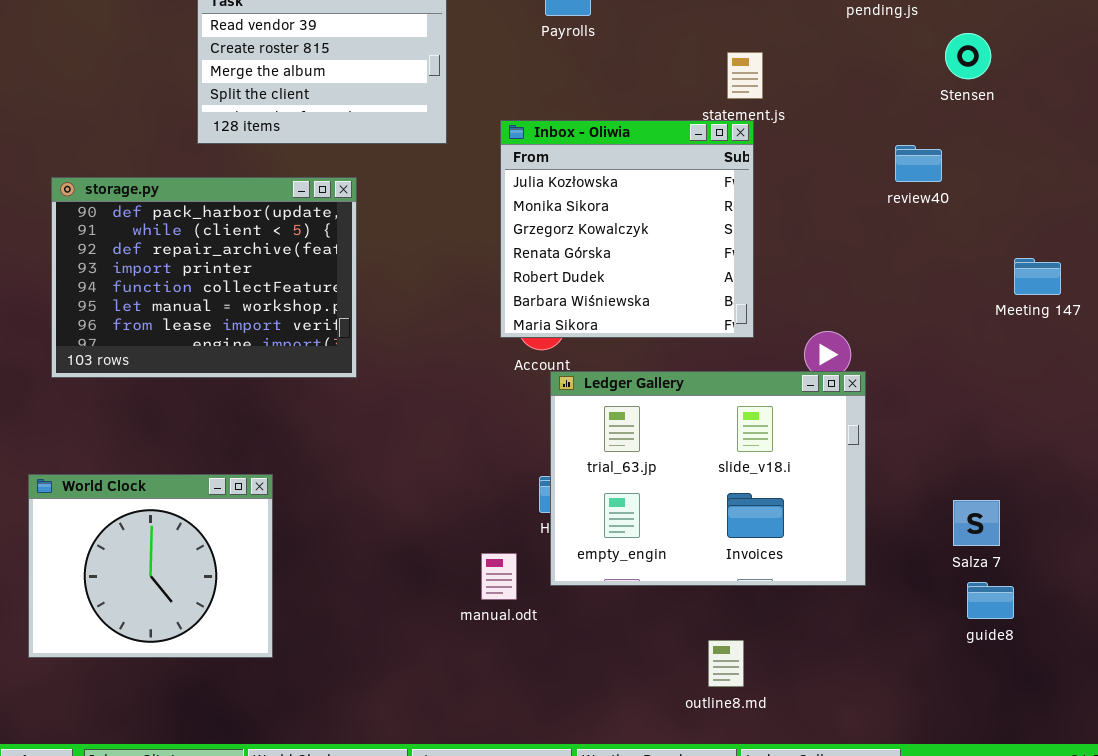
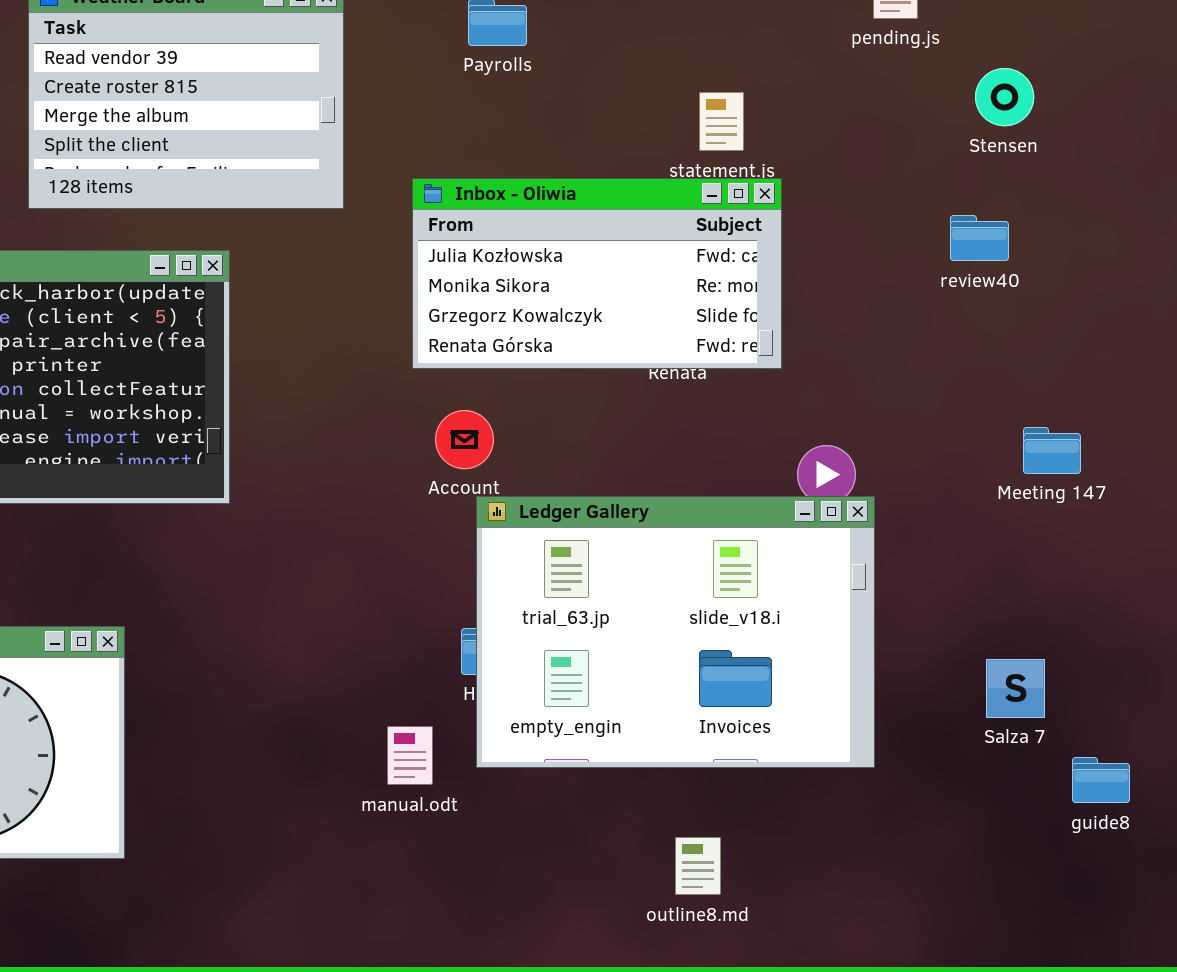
Inbox - Oliwia: [500,120,754,338] -> [412,178,782,369], resized
review40: [895,145,942,182] -> [950,215,1009,261], moved
Meeting 147: [1014,258,1061,295] -> [1023,427,1081,474], moved
guide8: [967,582,1014,619] -> [1072,757,1130,803], moved

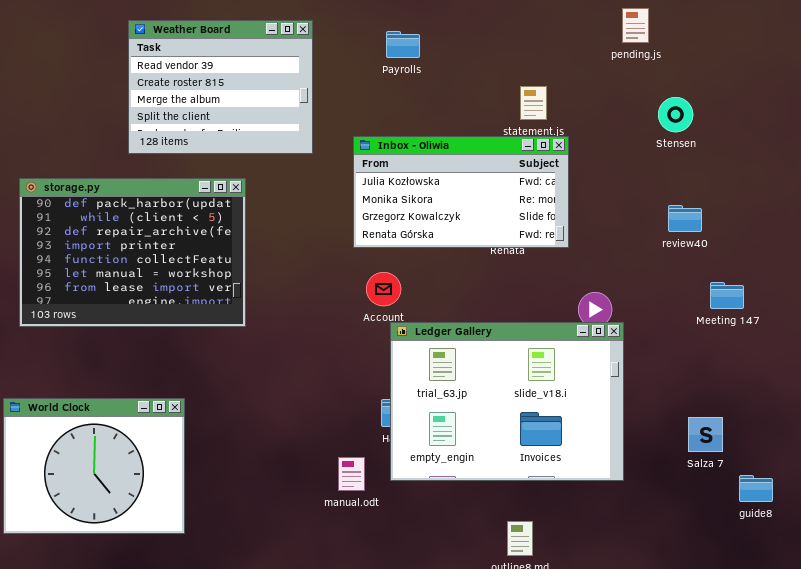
Stensen: [975,68,1034,126] -> [658,97,693,132], moved
review40: [950,215,1009,261] -> [668,205,702,232], moved

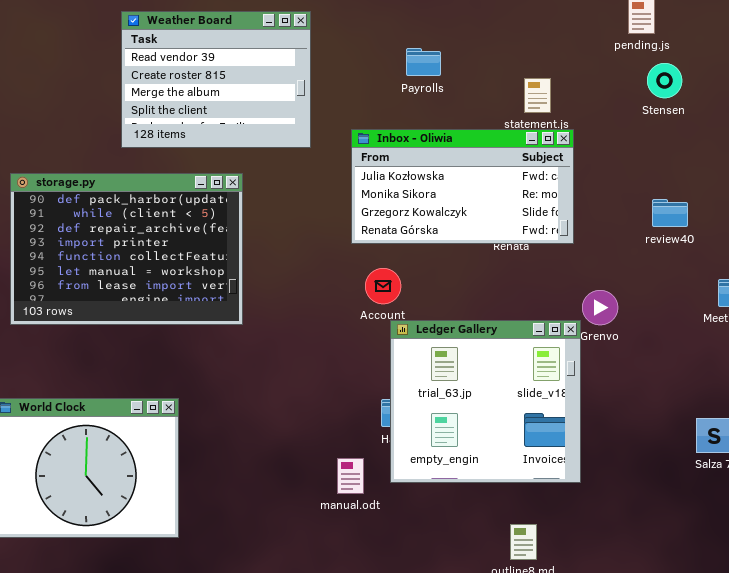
Payrolls: [386,31,420,58] -> [406,48,441,76], moved
Stensen: [658,97,693,132] -> [647,63,682,98], moved
review40: [668,205,702,232] -> [652,199,688,227], moved
Ledger Gallery: [390,322,624,481] -> [390,320,581,483], resized

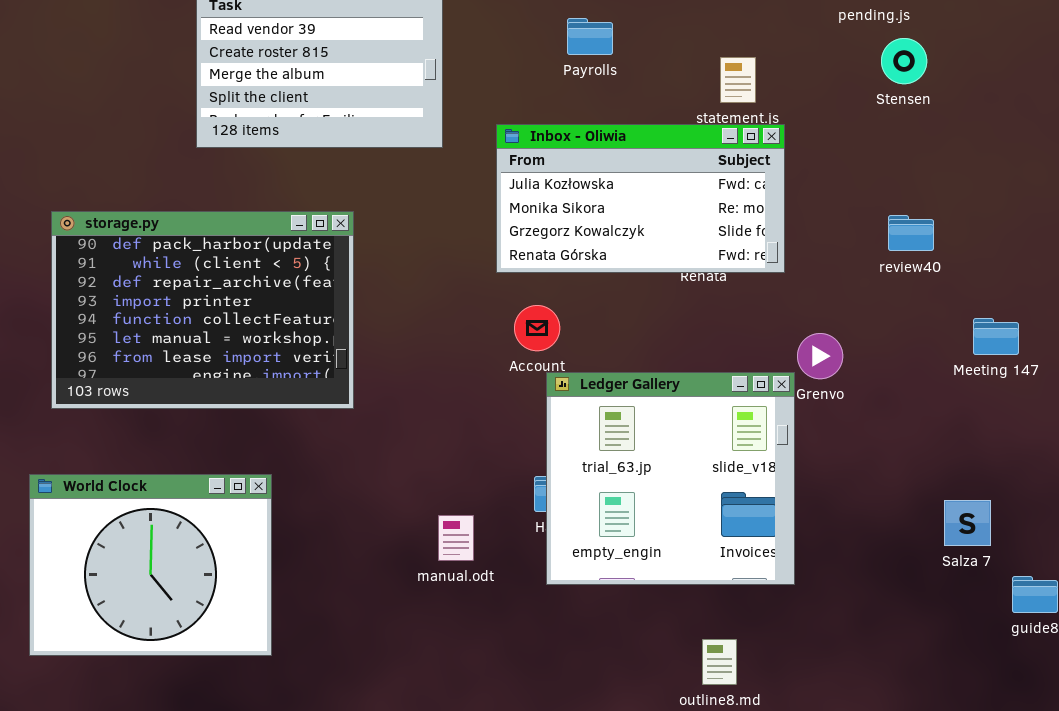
storage.py: [10,173,243,325] -> [51,211,354,409], moved
manual.odt: [337,458,364,494] -> [438,515,474,561], moved

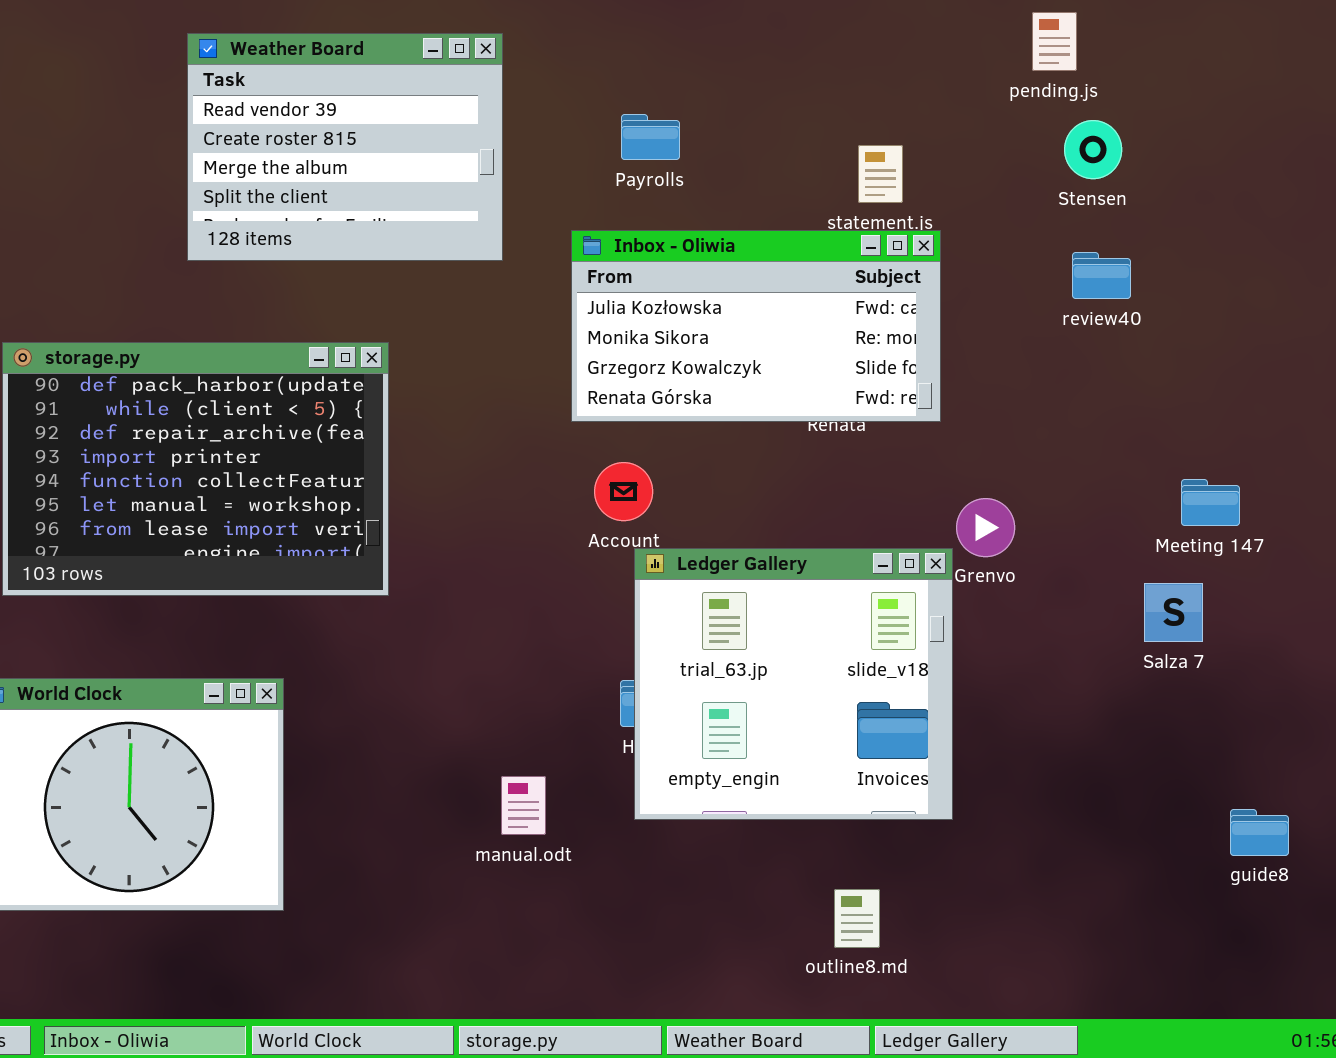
Payrolls: [567,18,613,55] -> [621,114,680,160], moved
review40: [888,215,934,251] -> [1072,252,1131,299], moved
Salza 7: [944,500,991,546] -> [1144,583,1203,642], moved
manual.odt: [438,515,474,561] -> [501,776,546,835], moved

